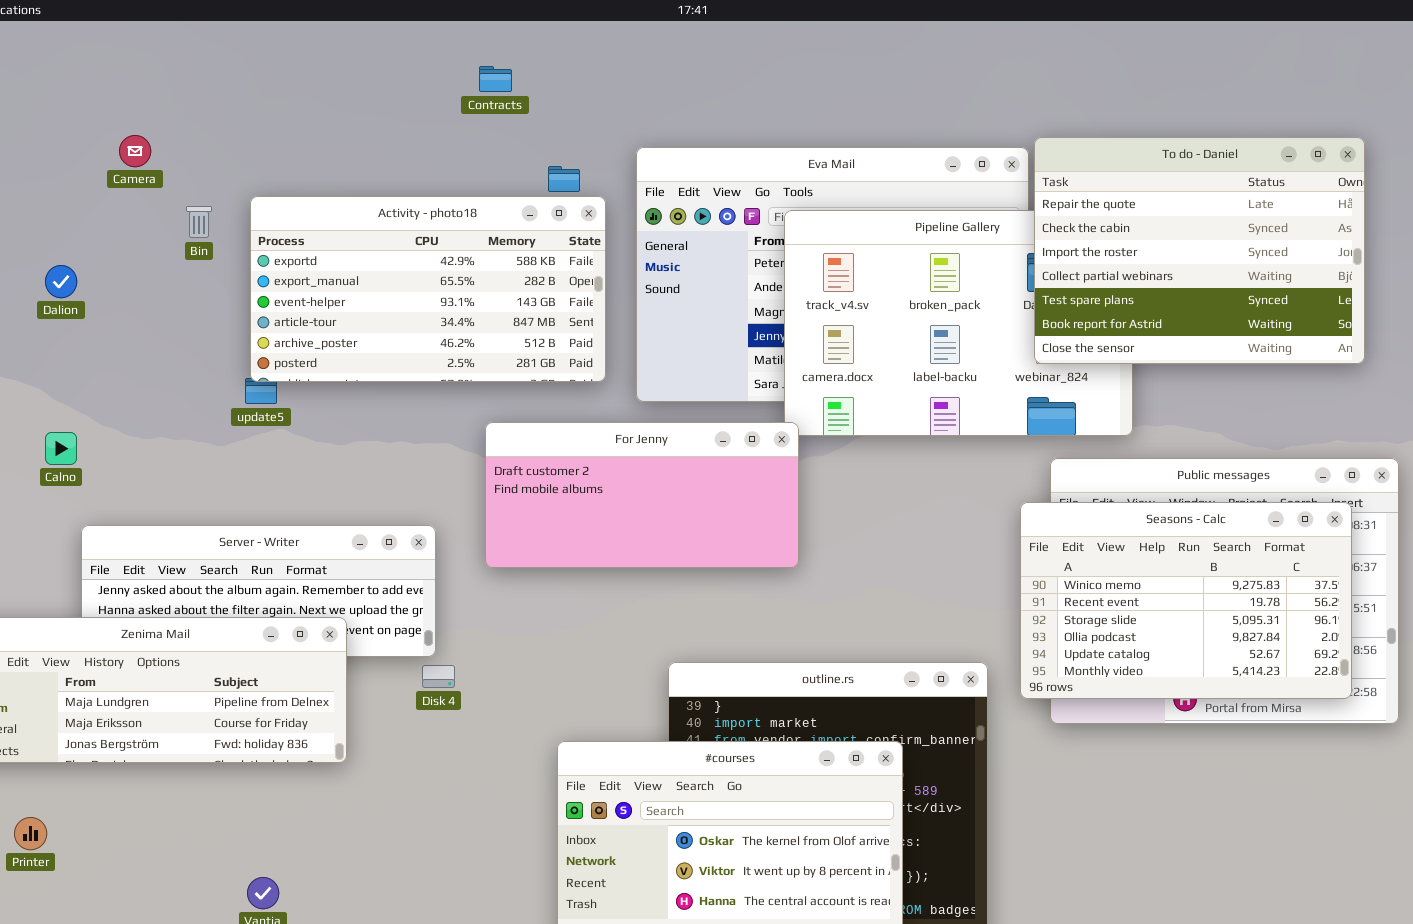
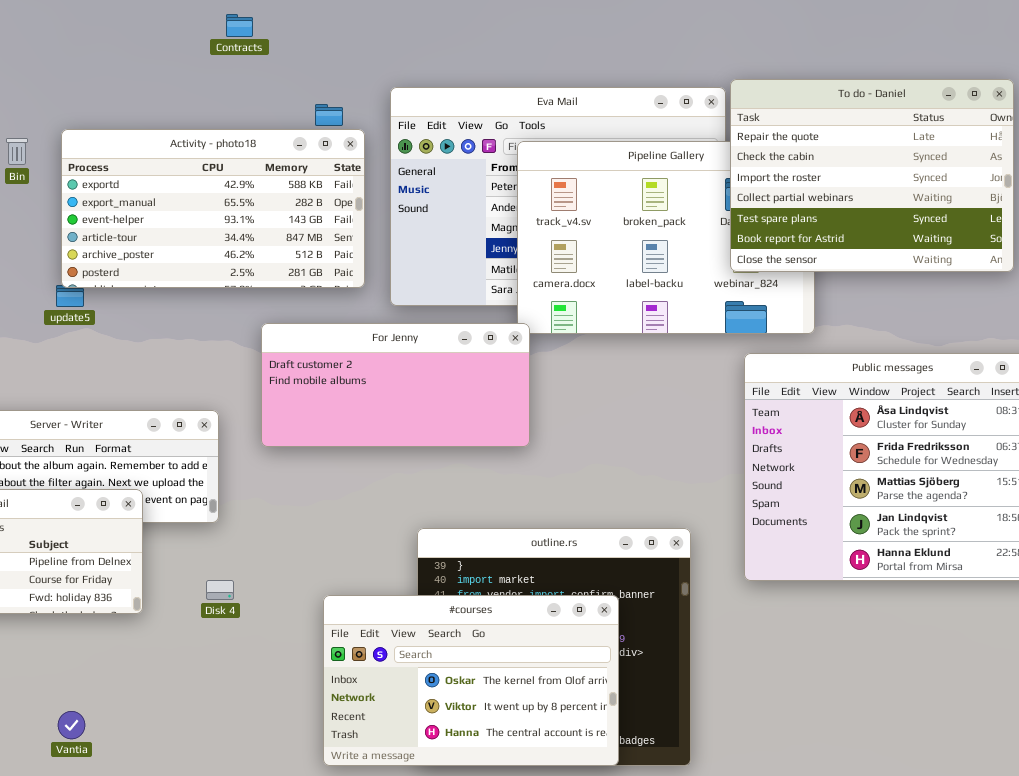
Contracts: [479,66,512,92] -> [226,14,253,37], moved
Seasons - Calc: [1020,502,1352,699] -> none, closed
Disk 4: [422,665,455,688] -> [206,580,234,600], moved

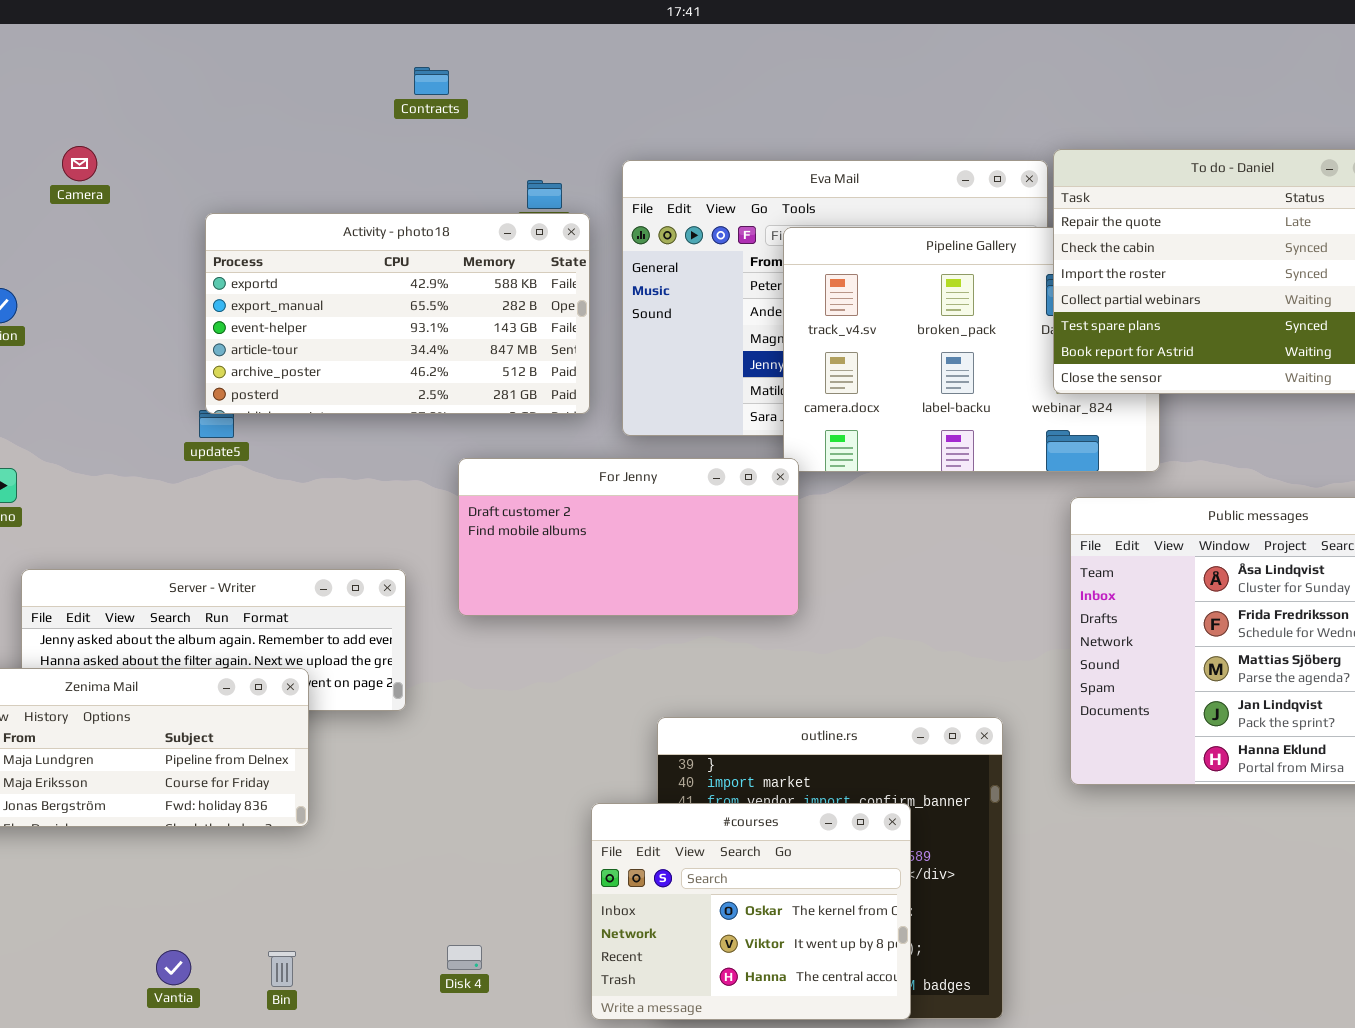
Bin: [6,138,28,165] -> [268,951,296,987], moved
Disk 4: [206,580,234,600] -> [447,945,482,970], moved
#courses: [323,595,619,766] -> [591,803,911,1020], resized
Vantia: [58,711,85,739] -> [156,950,191,985], moved

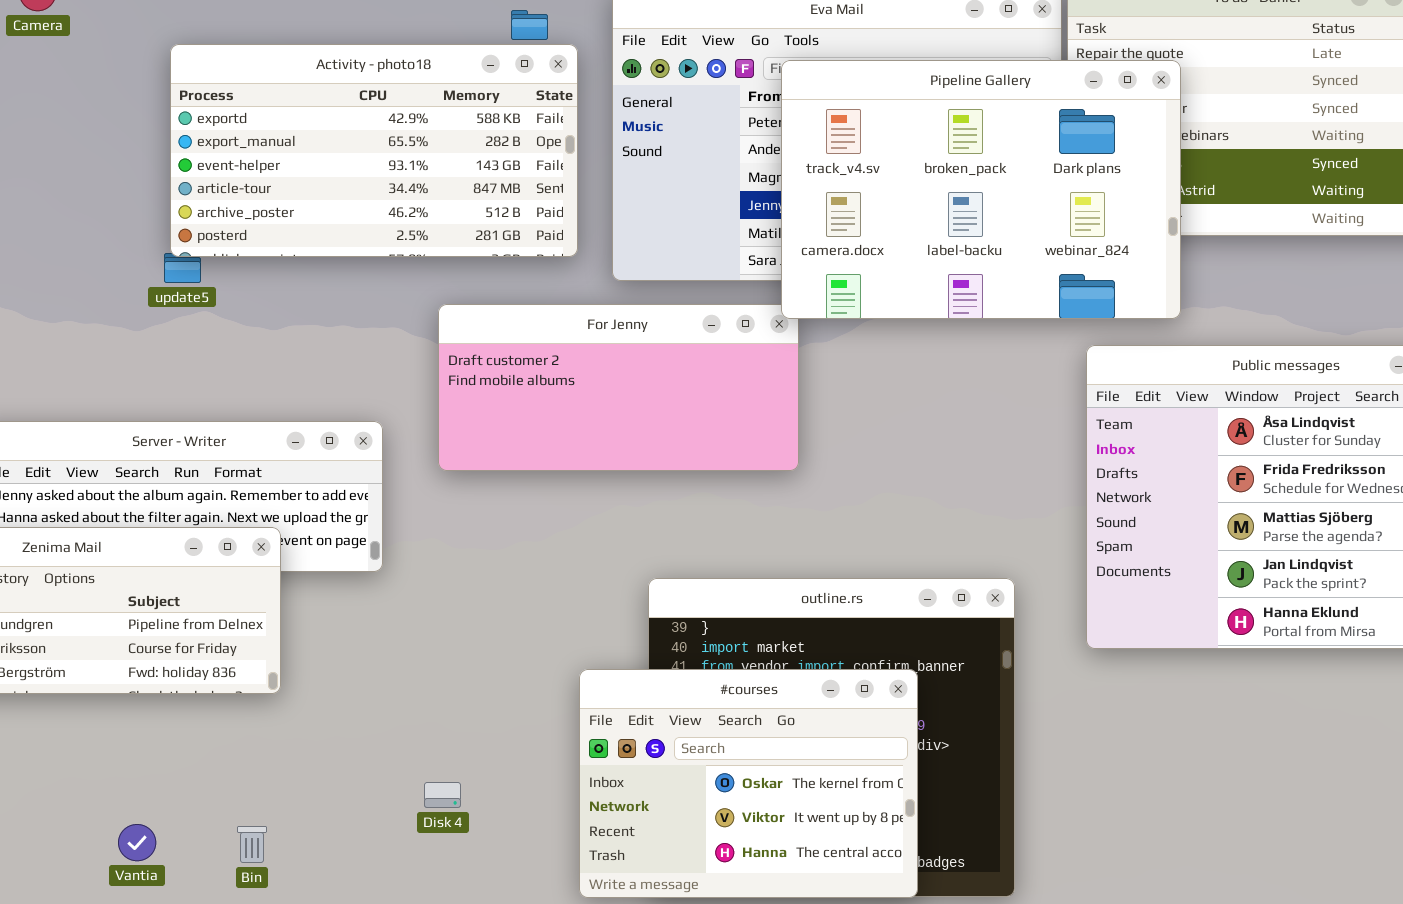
Pipeline Gallery: [783,227,1160,472] -> [781,60,1181,319], raised
Disk 4: [447,945,482,970] -> [424,782,461,808], moved

